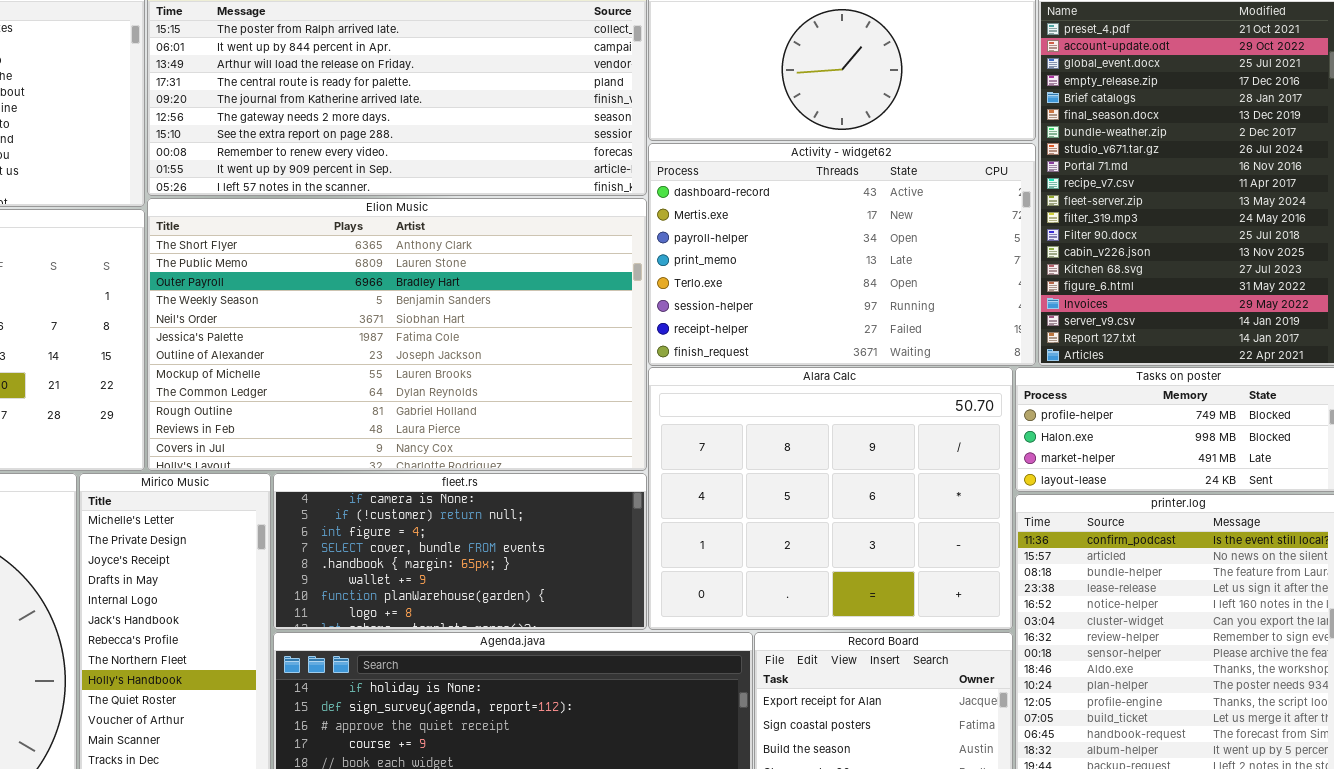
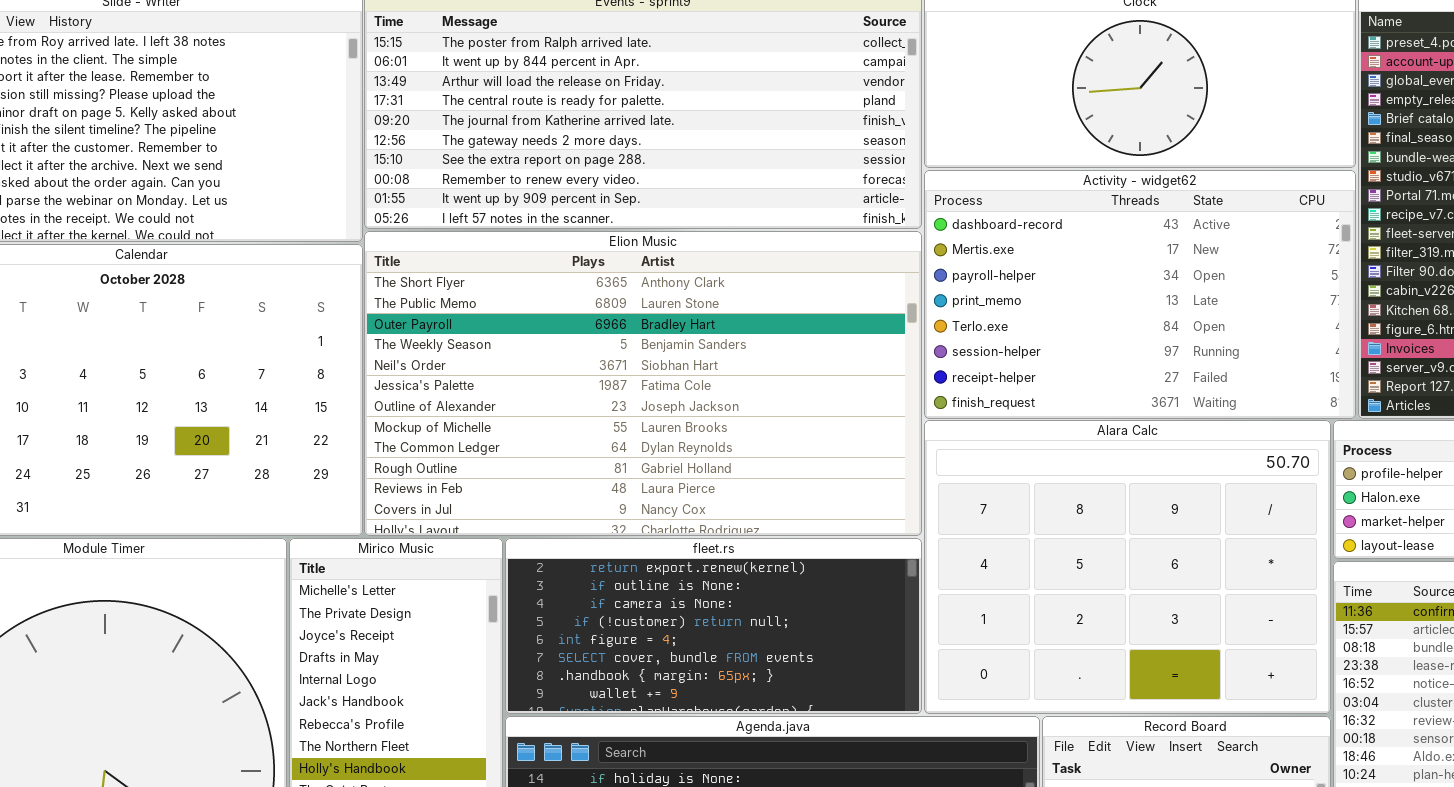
fleet.rs: [273,473,647,630] -> [505,538,922,714], scrolled up 2 rows

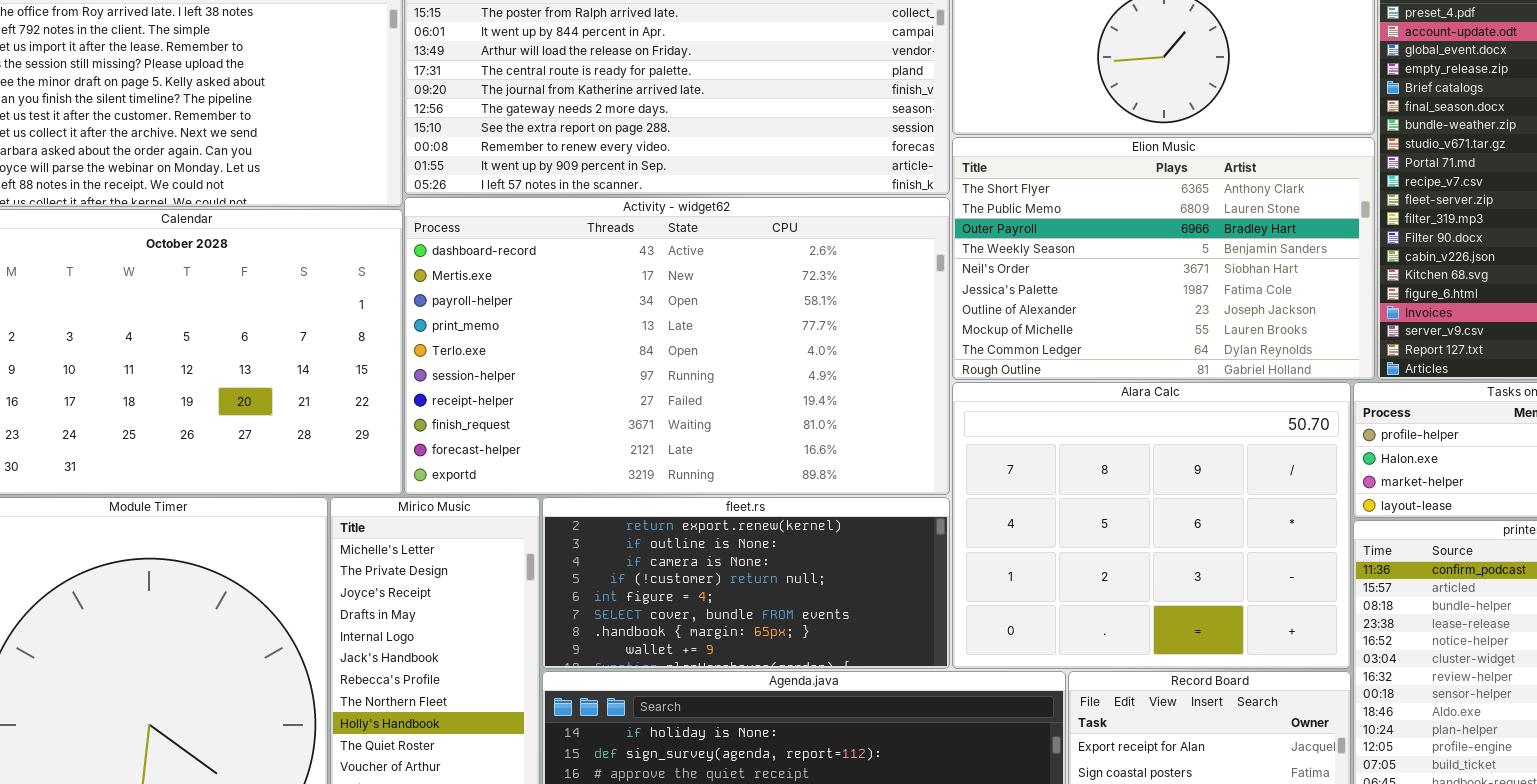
Activity - widget62: [924,170,1356,419] -> [404,197,950,495], moved, resized
Elion Music: [364,231,922,536] -> [952,137,1375,380], moved, resized

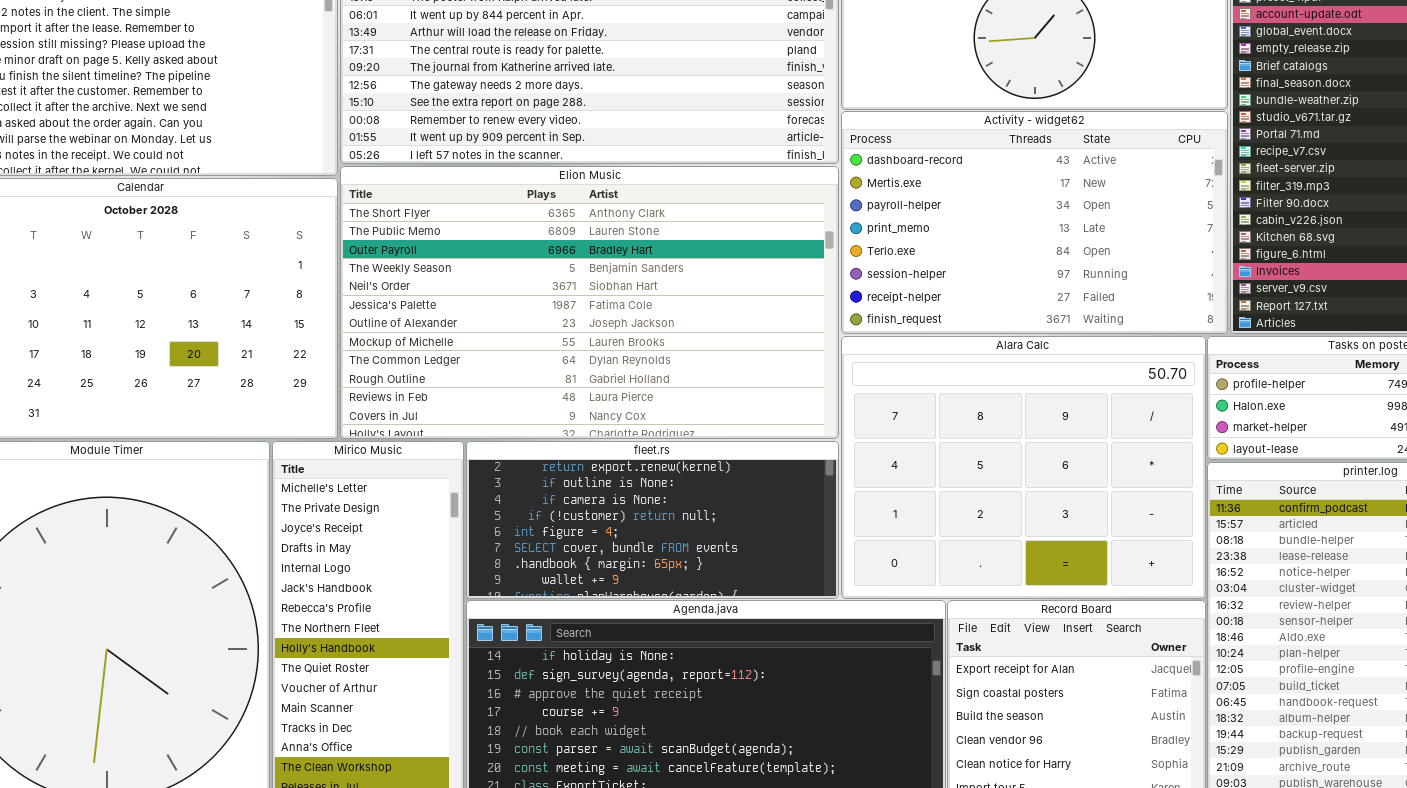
Elion Music: [952,137,1375,380] -> [340,166,839,439], moved, resized
Activity - widget62: [404,197,950,495] -> [841,111,1228,334], moved, resized

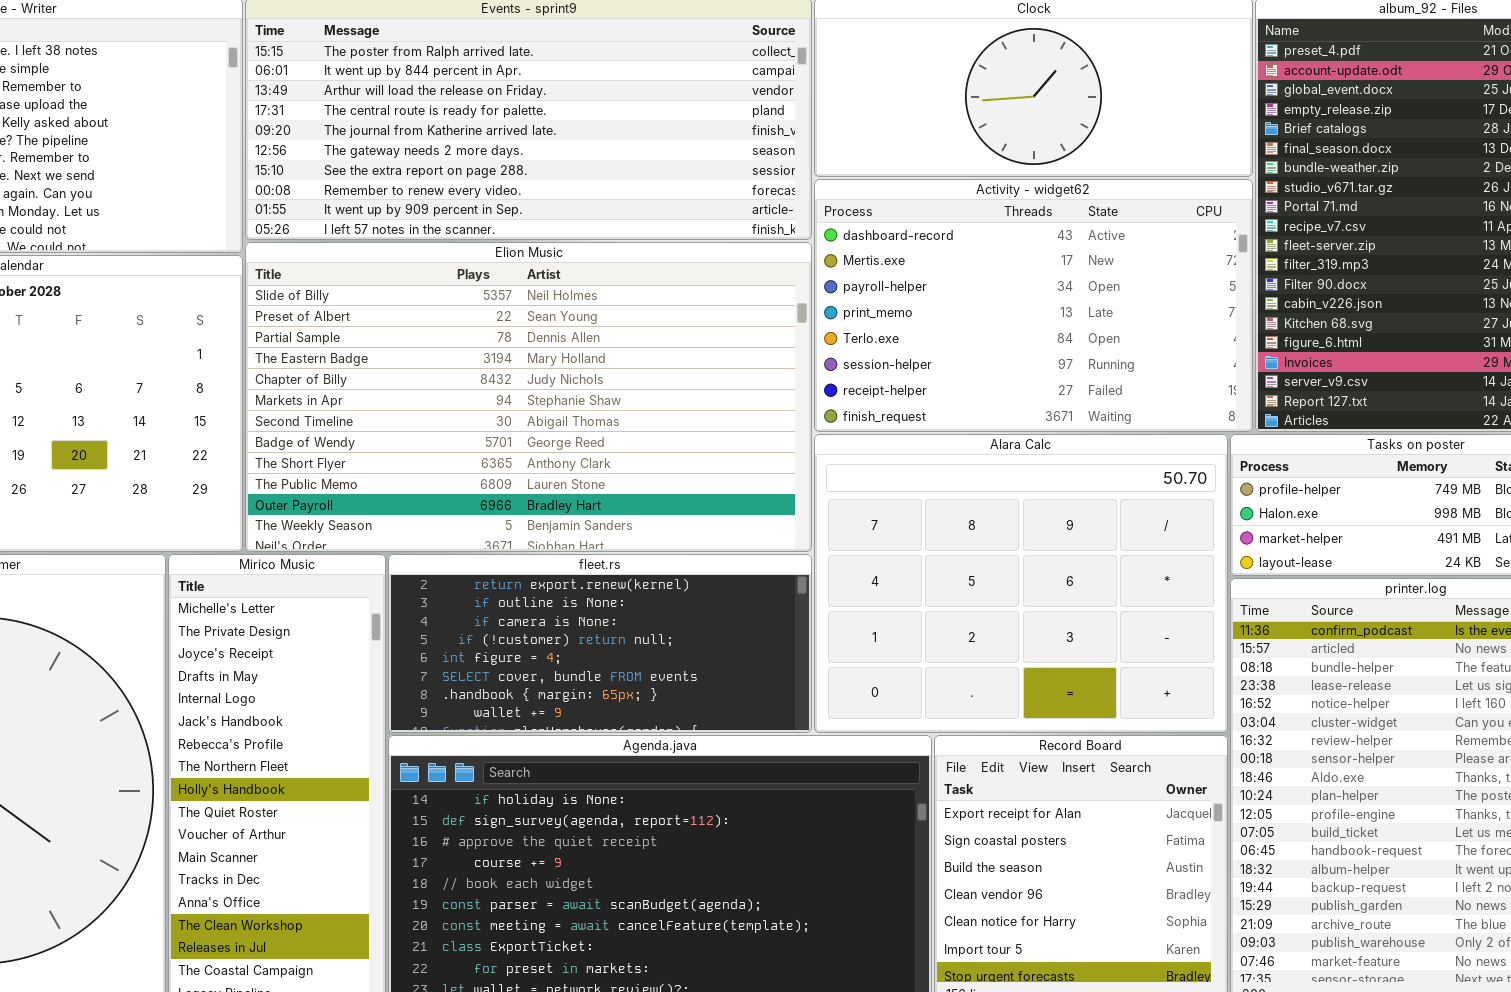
Elion Music: [340,166,839,439] -> [245,242,812,552], scrolled up 8 rows

